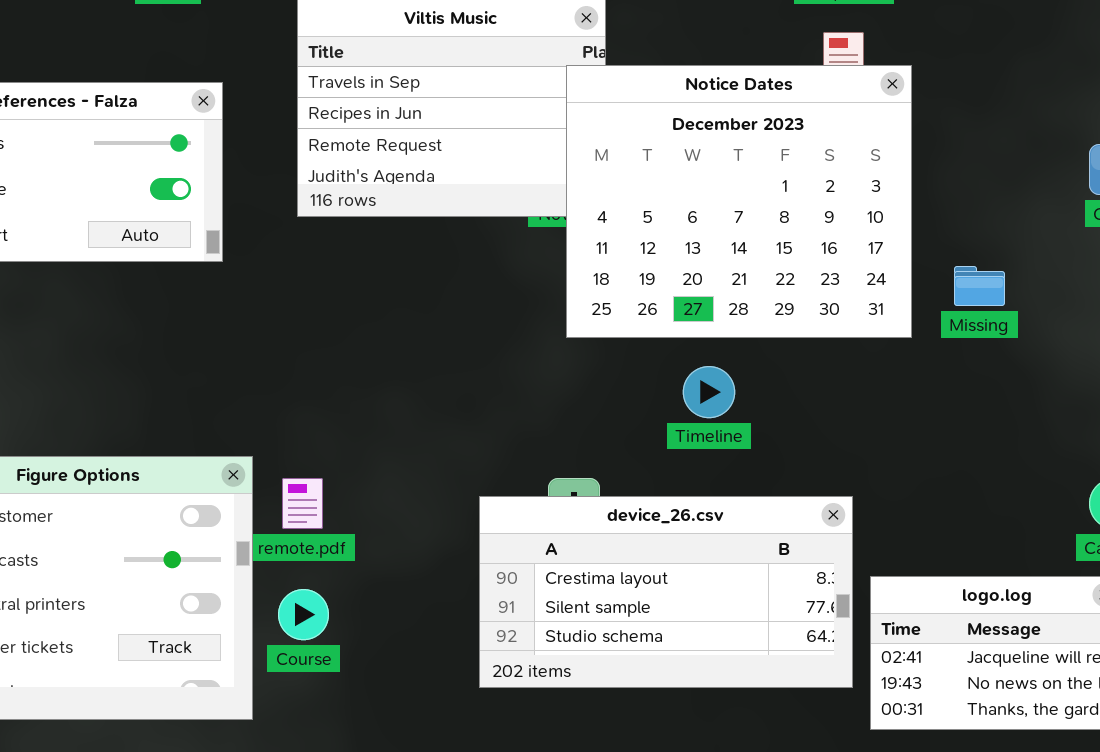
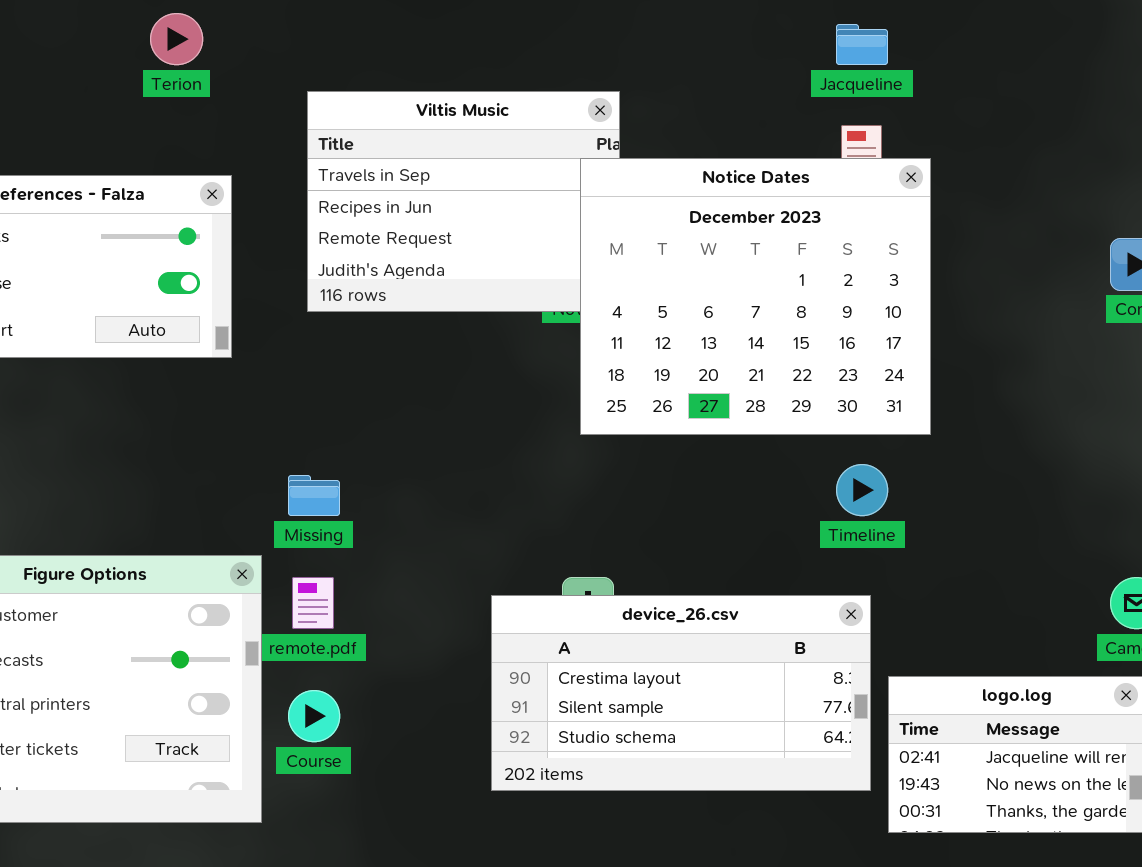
Missing: [954,266,1005,306] -> [288,475,340,516], moved
Timeline: [683,366,735,418] -> [836,464,888,516], moved

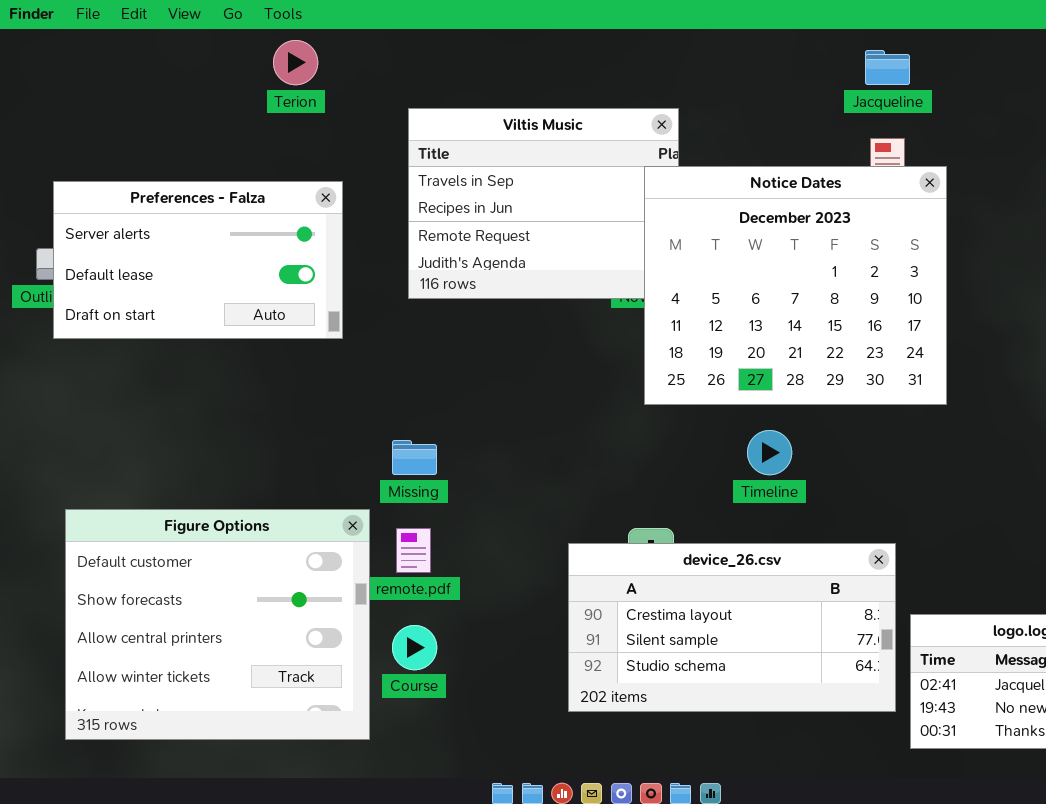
Timeline: [836,464,888,516] -> [747,430,792,475], moved

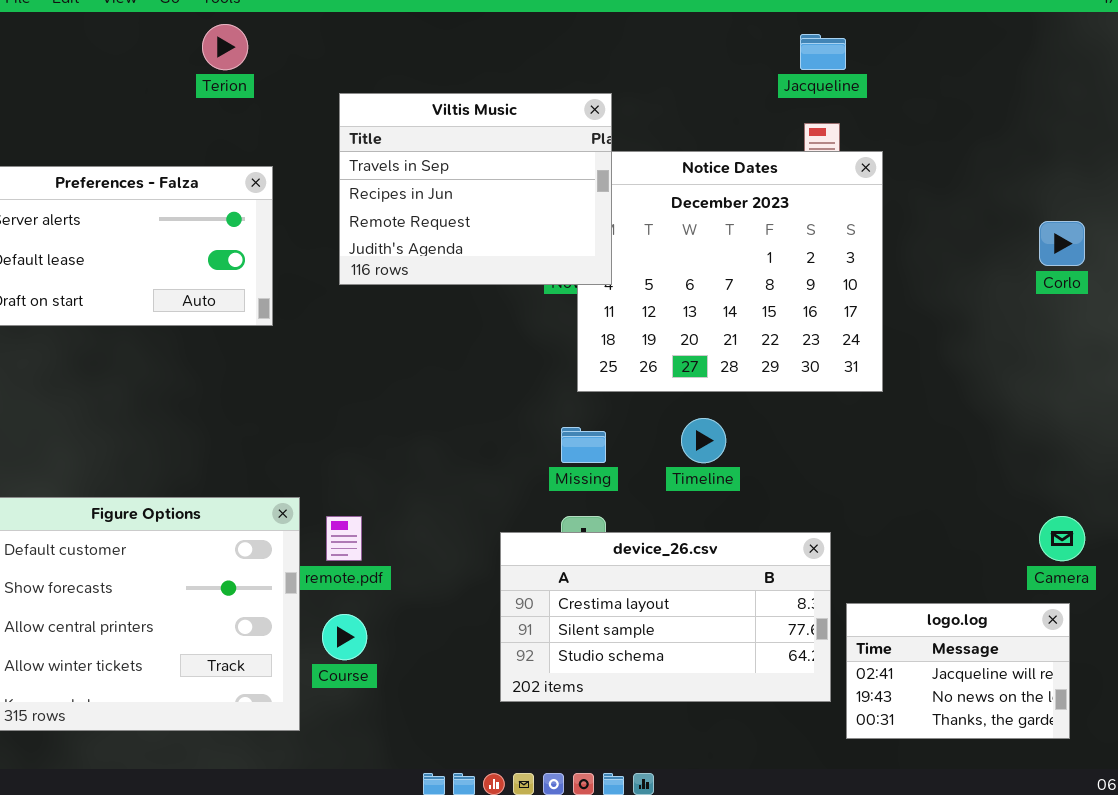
Viltis Music: [408,108,679,299] -> [339,93,612,285], raised
Missing: [392,440,437,475] -> [561,427,606,463], moved

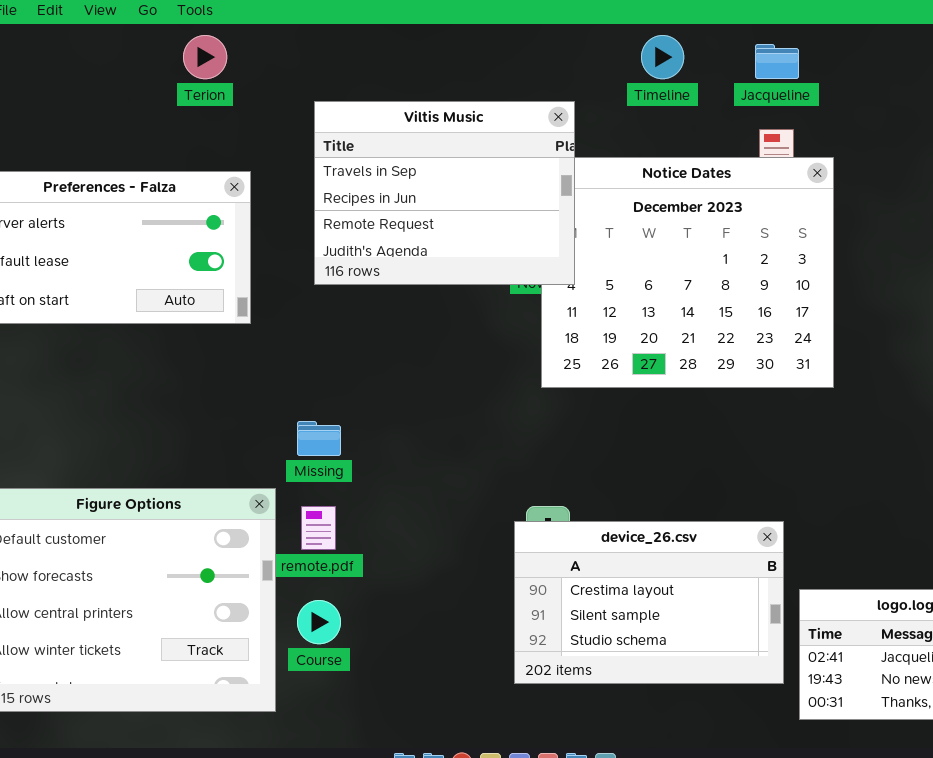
Timeline: [681,418,726,463] -> [641,35,684,79], moved
Missing: [561,427,606,463] -> [297,421,341,456], moved
device_26.csv: [500,532,831,702] -> [514,521,784,684], resized

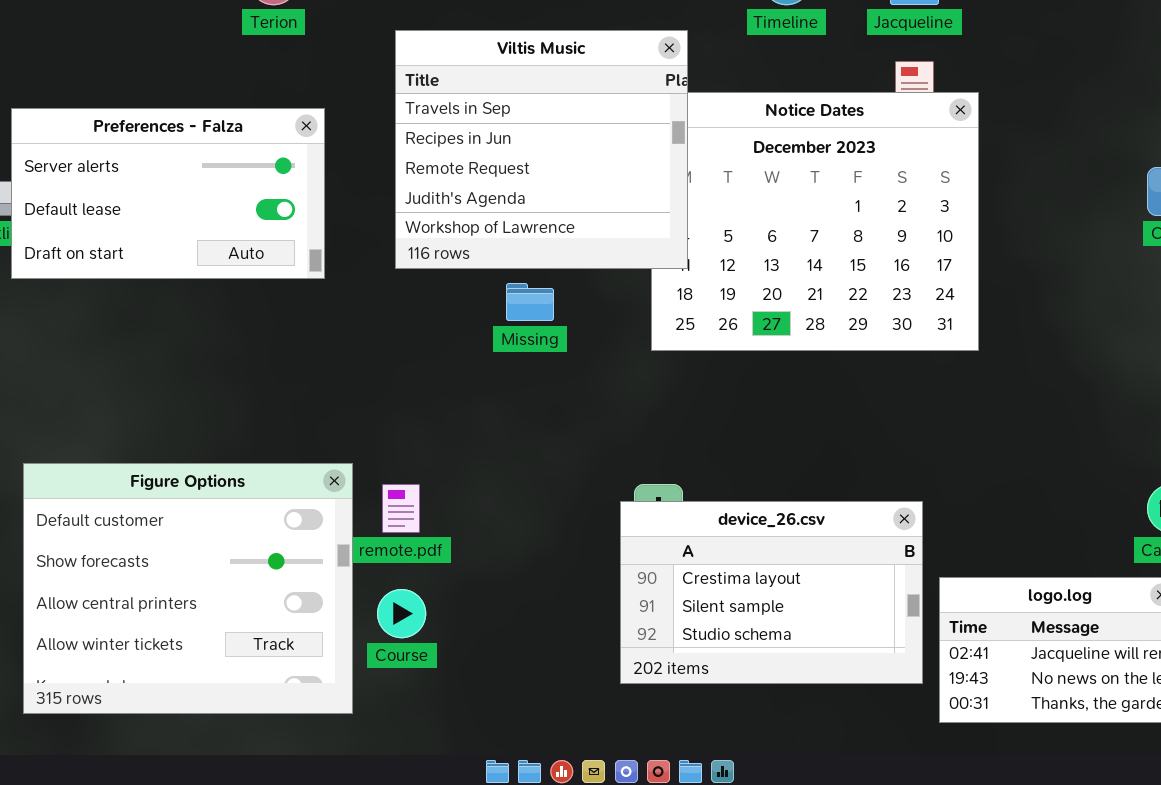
Viltis Music: [314,101,575,285] -> [395,30,688,269], resized
Missing: [297,421,341,456] -> [506,283,554,321], moved

